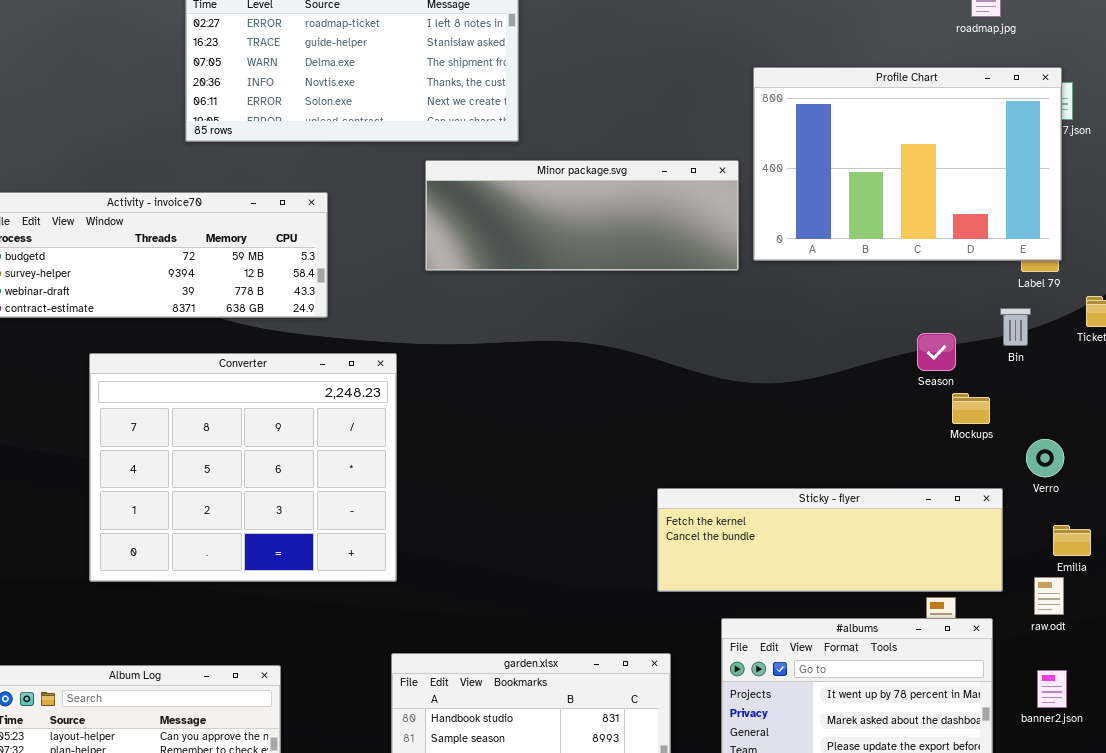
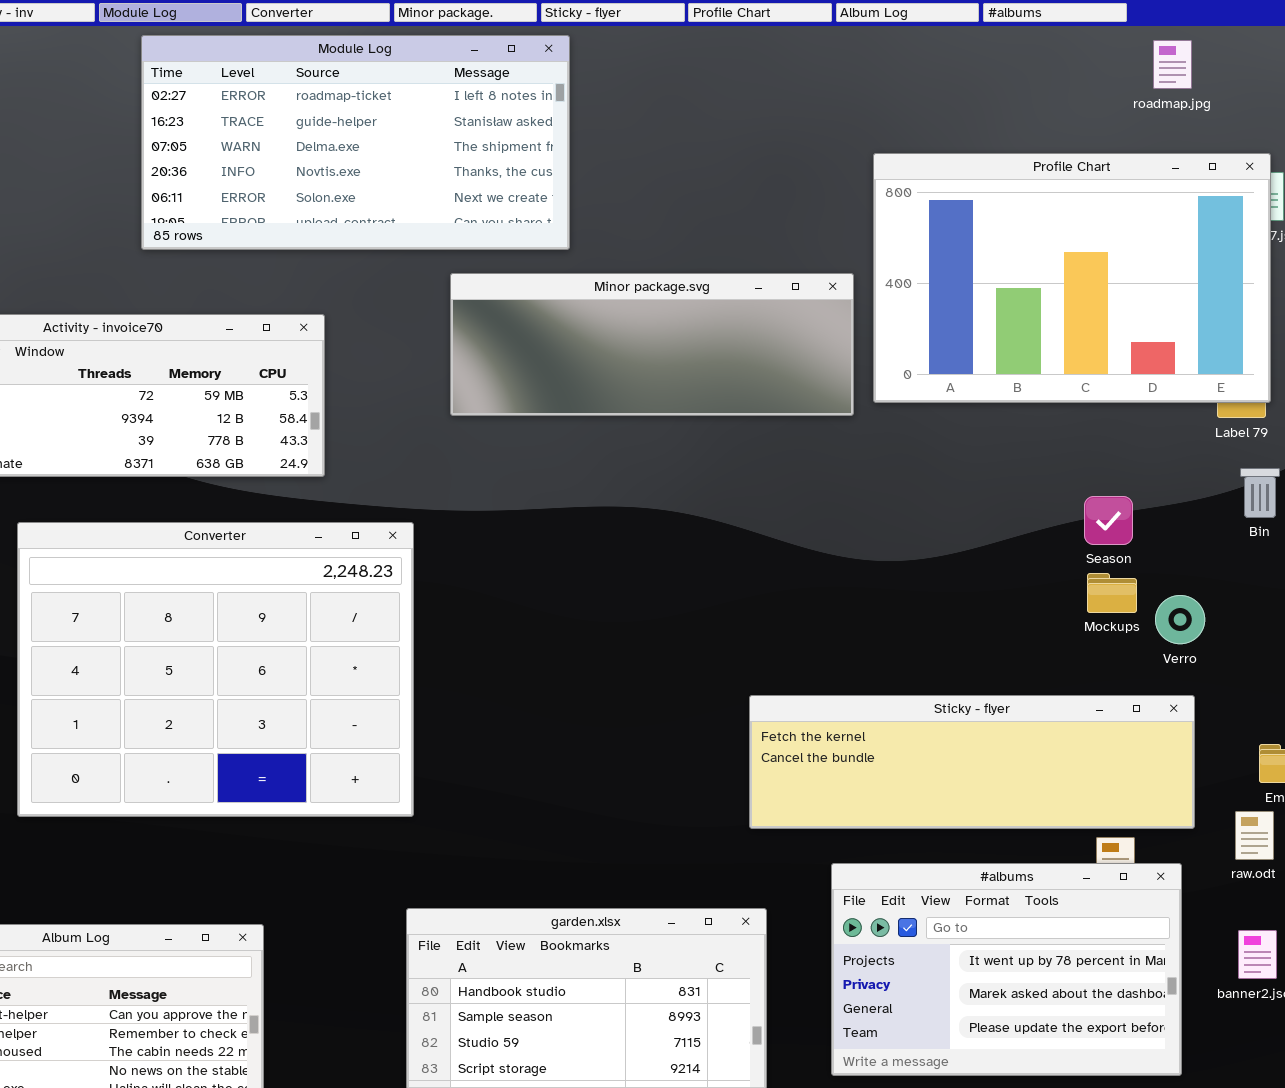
Bin: [1000,308,1031,346] -> [1240,468,1280,518], moved
Mockups: [952,393,990,424] -> [1087,573,1137,613], moved
Verro: [1026,439,1064,477] -> [1155,595,1205,644], moved

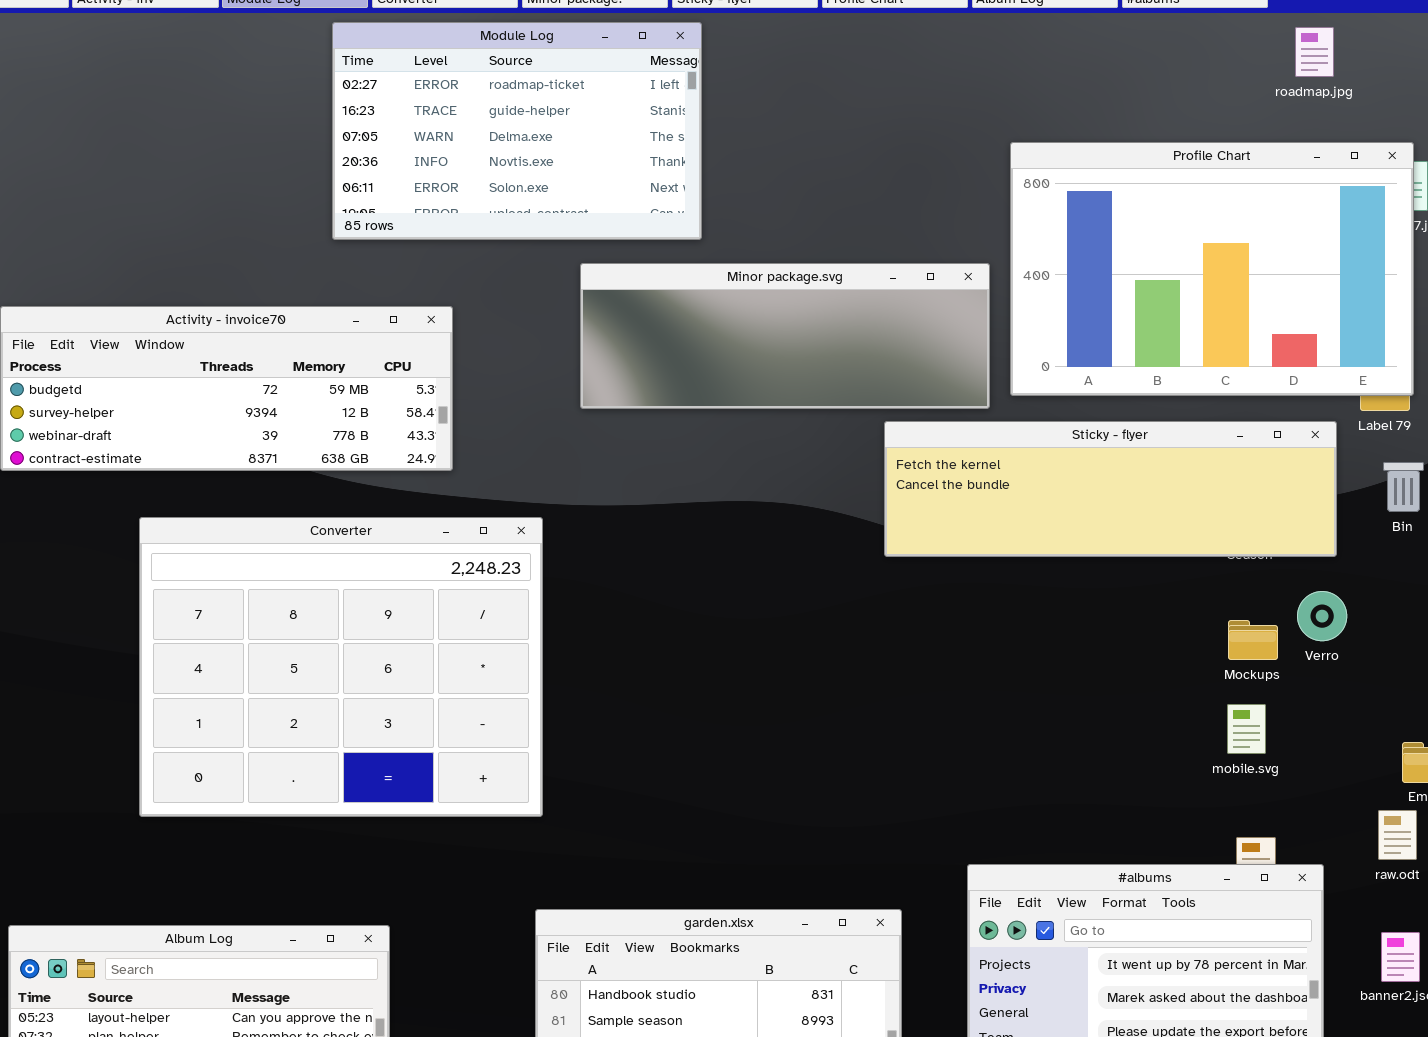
Module Log: [141,35,570,250] -> [332,22,702,240], resized
Mockups: [1087,573,1137,613] -> [1228,620,1278,660], moved
Sticky - flyer: [749,695,1195,829] -> [884,421,1337,557], moved

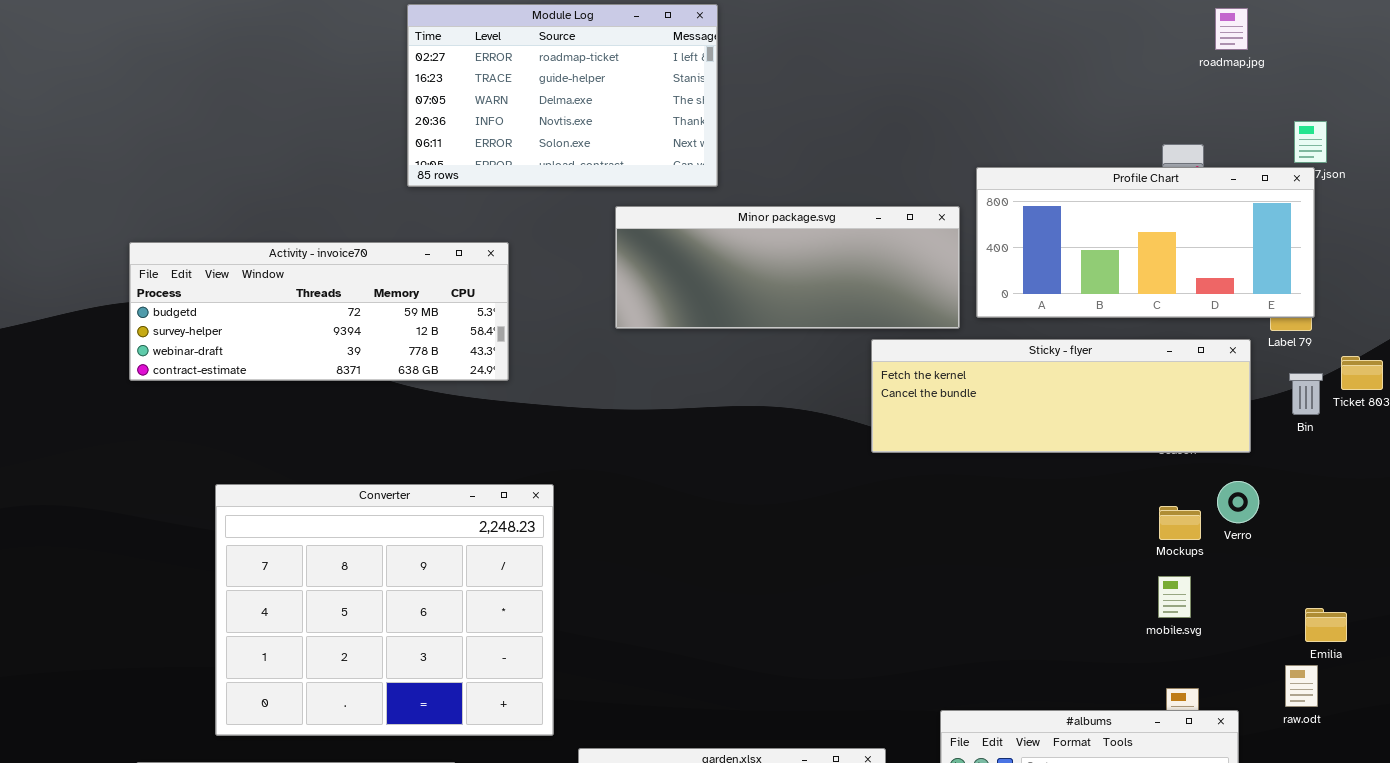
Profile Chart: [1010,142,1414,396] -> [976,167,1315,318], resized
Converter: [139,517,543,817] -> [215,484,554,736], moved

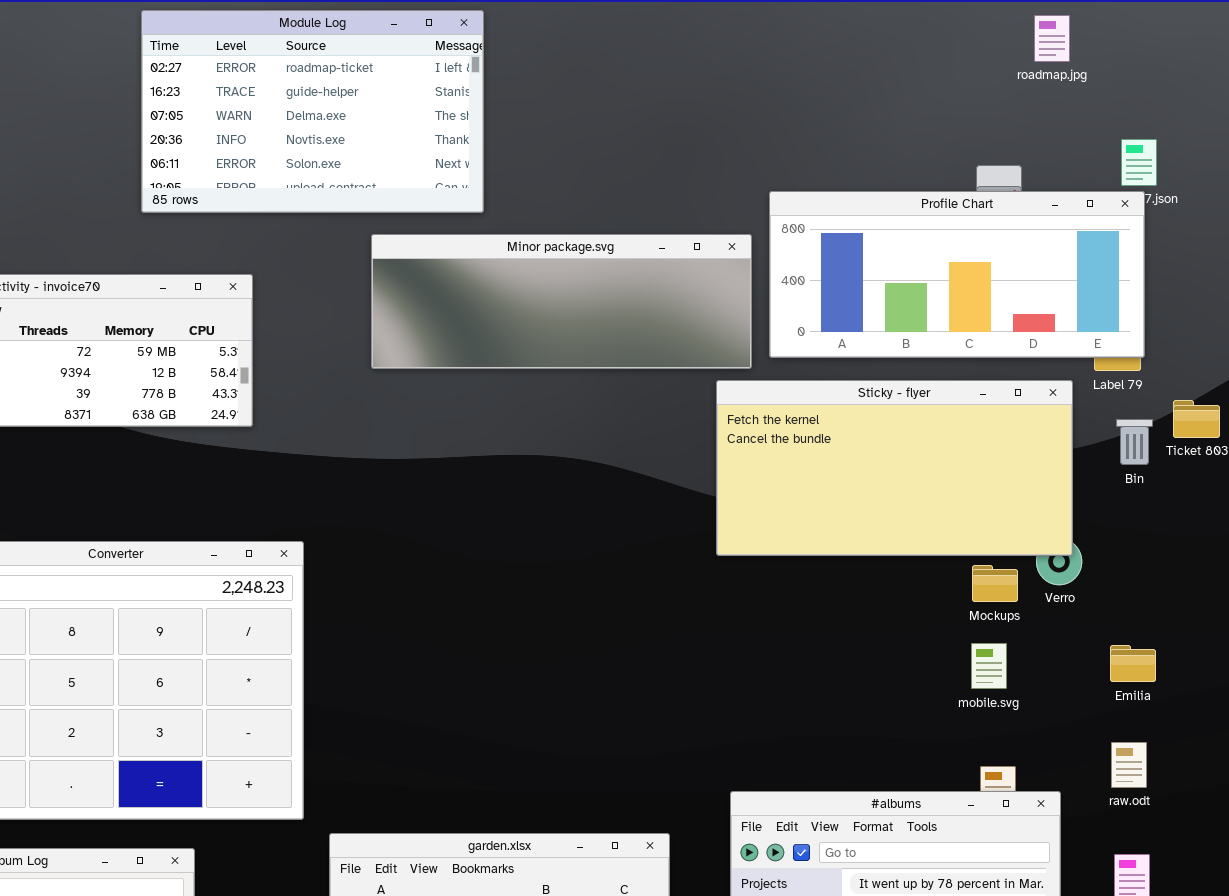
Sticky - flyer: [871,339,1251,453] -> [716,380,1073,556], resized
Emilia: [1305,608,1347,642] -> [1110,645,1156,682], moved

